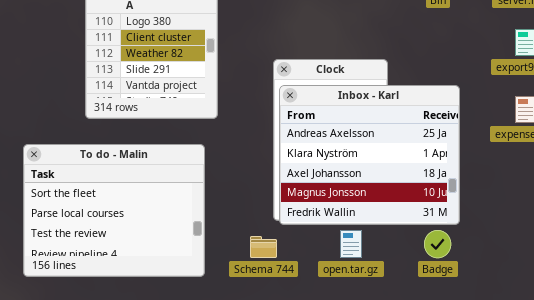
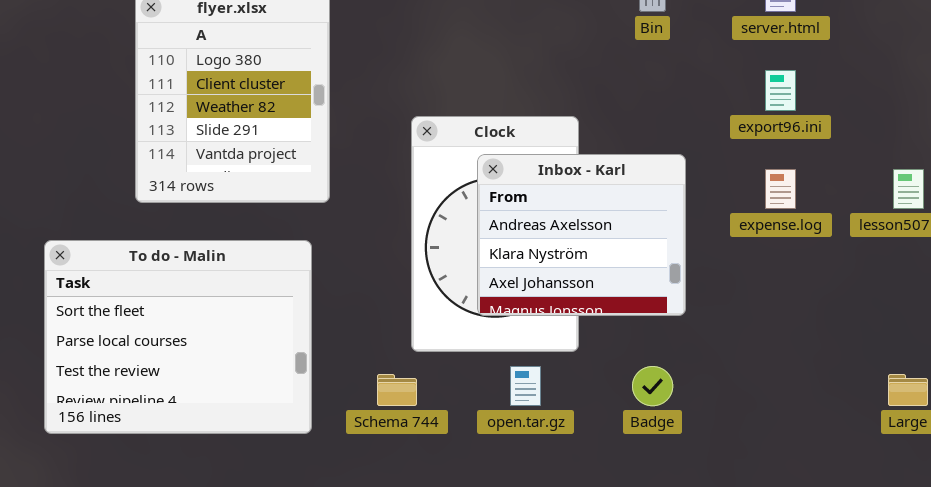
Inbox - Karl: [279,85,460,225] -> [477,154,686,316], resized

